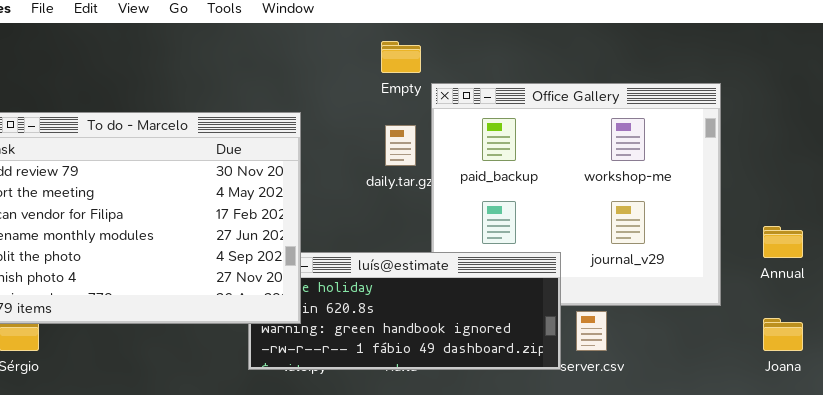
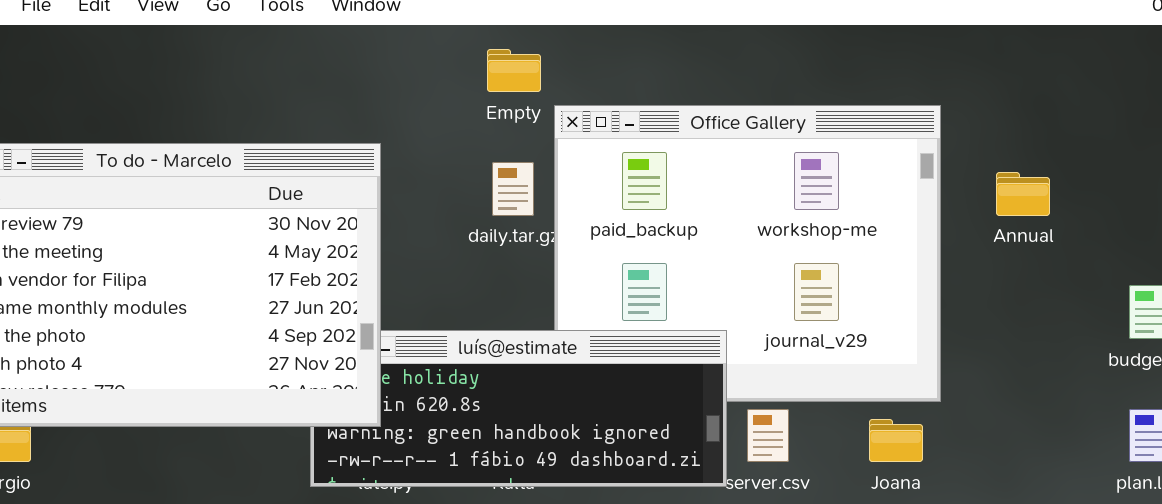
Annual: [763,226,803,258] -> [996,172,1050,216], moved
Joana: [763,318,803,351] -> [869,419,923,462], moved

